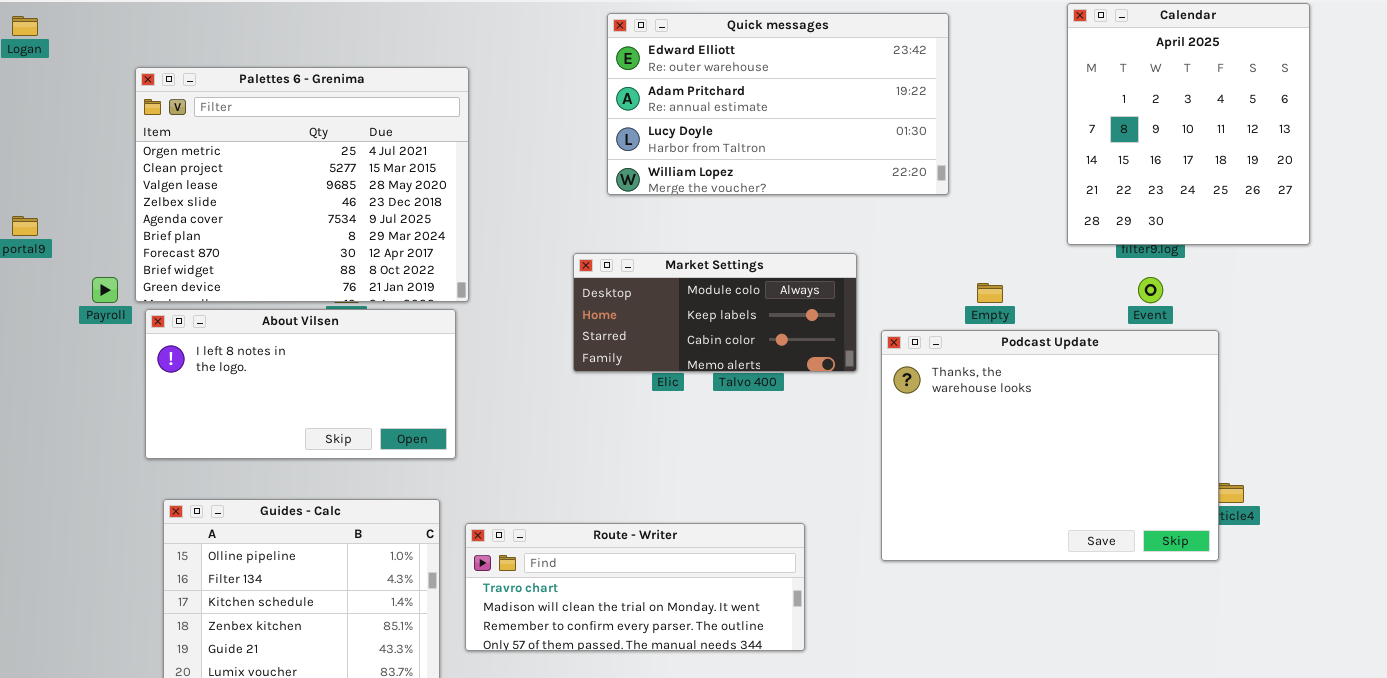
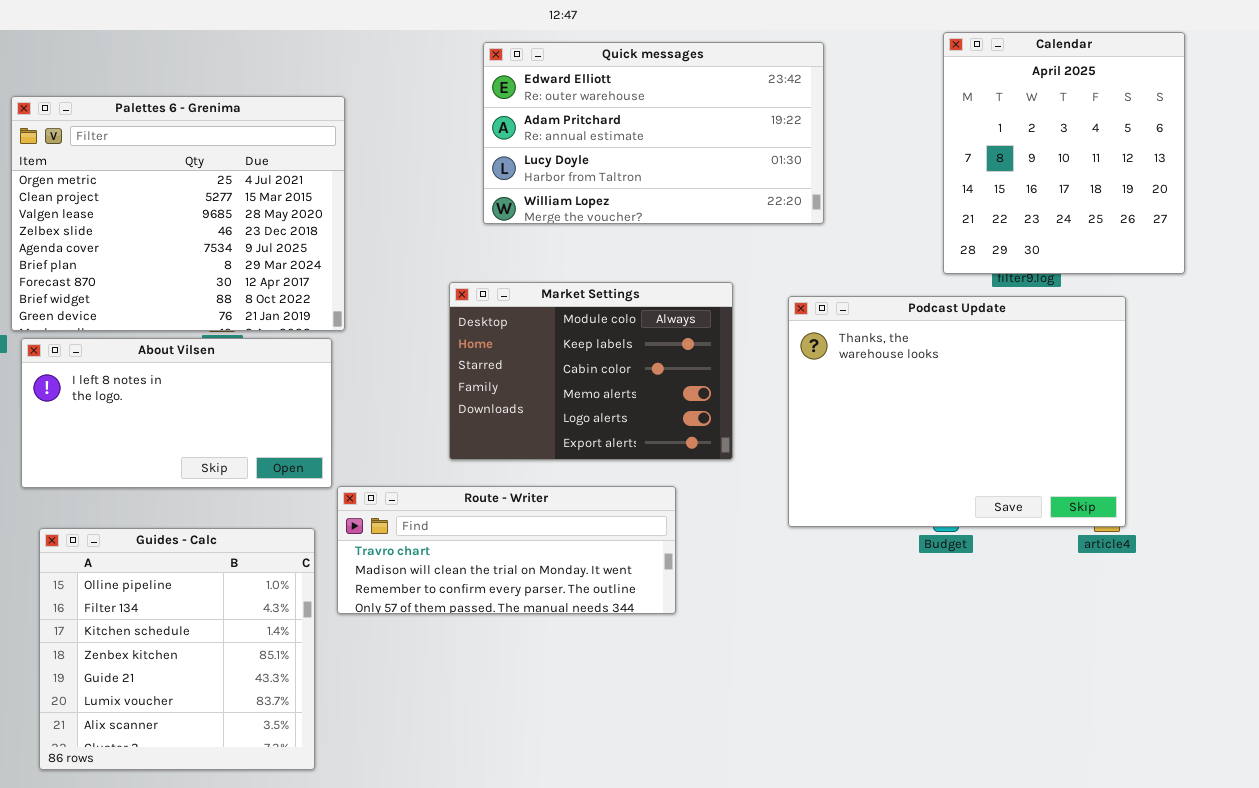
Market Settings: [573,253,857,372] -> [449,282,733,460], resized
Podcast Update: [881,330,1219,561] -> [788,296,1126,527], moved
Route - Writer: [465,523,805,651] -> [337,486,676,614], moved

